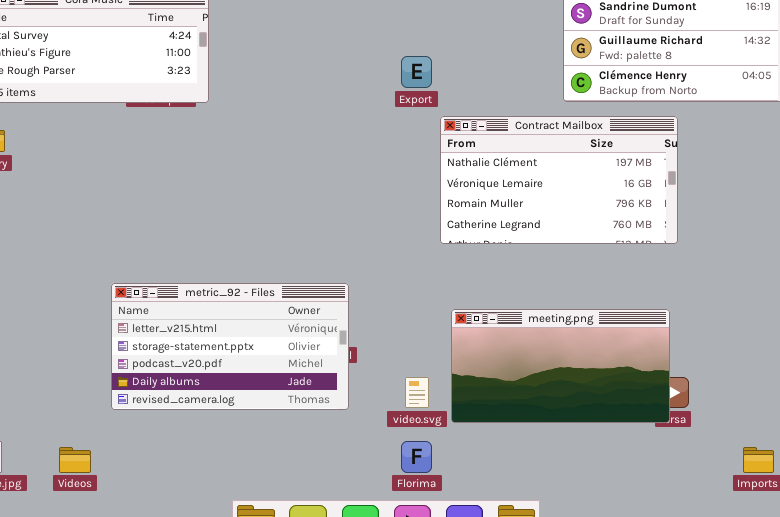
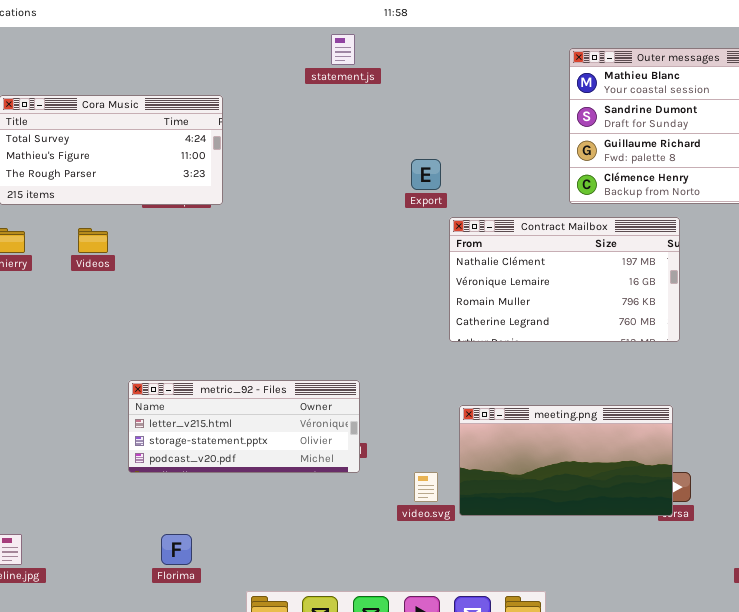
metric_92 - Files: [111,283,349,410] -> [128,380,360,473], resized
Florima: [401,441,432,473] -> [161,534,192,565], moved
Videos: [59,447,91,473] -> [78,228,108,253], moved

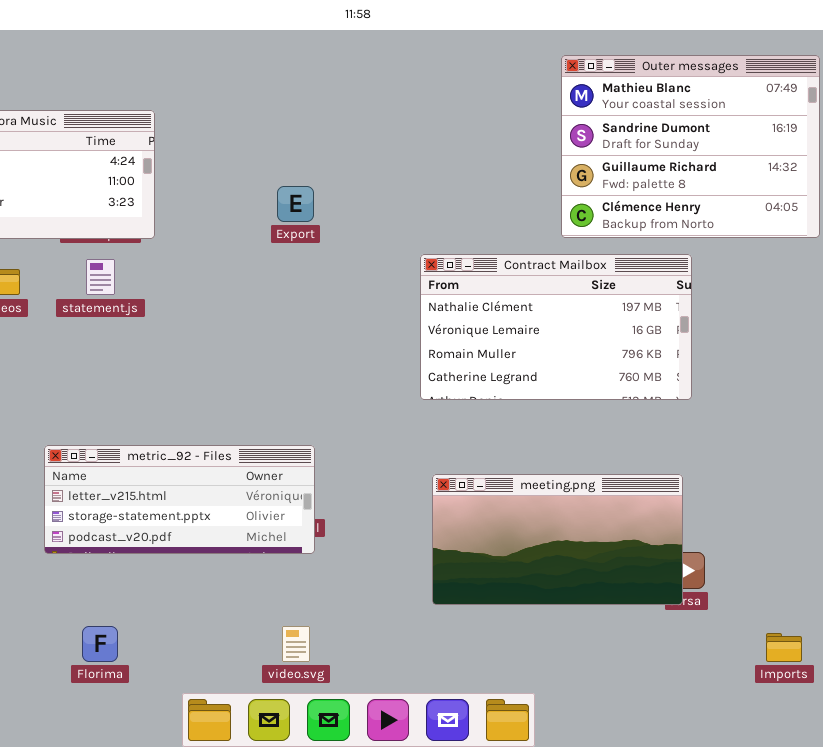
statement.js: [331,34,355,65] -> [86,259,115,295], moved
Export: [411,159,441,190] -> [277,186,314,222], moved
video.svg: [414,472,438,502] -> [282,626,310,662], moved

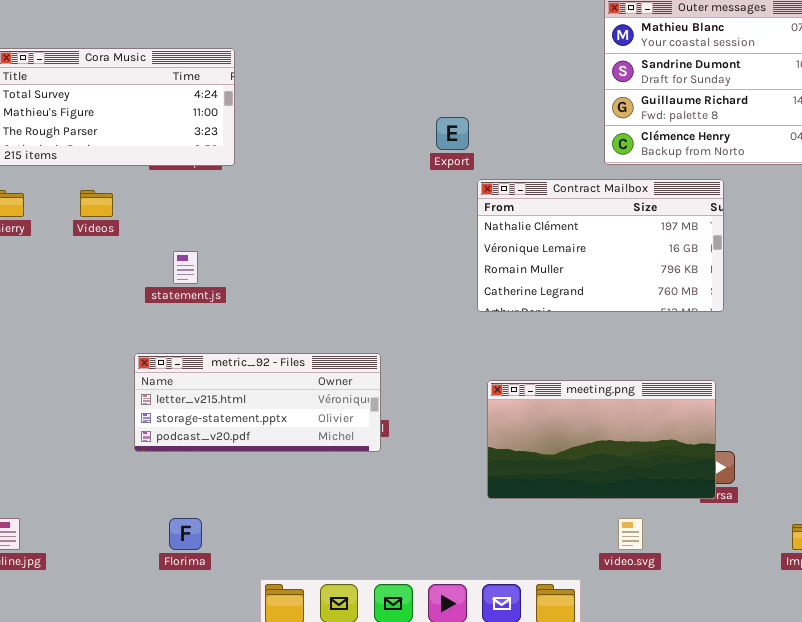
Export: [277,186,314,222] -> [436,117,469,150], moved
statement.js: [86,259,115,295] -> [173,251,198,284], moved
video.svg: [282,626,310,662] -> [618,518,643,550], moved

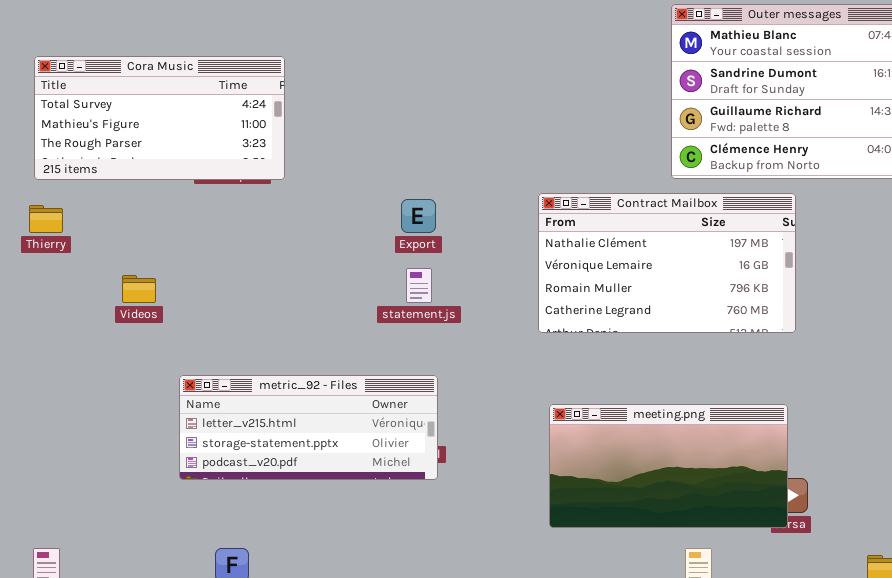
Export: [436,117,469,150] -> [401,199,436,233], moved
Videos: [80,190,113,217] -> [122,275,156,303], moved
statement.js: [173,251,198,284] -> [406,268,432,303], moved

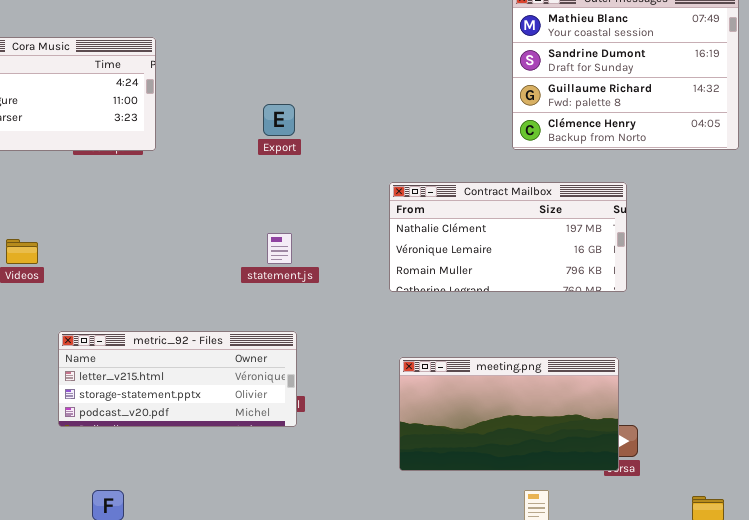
Contract Mailbox: [538,193,796,333] -> [389,182,627,292], resized
Export: [401,199,436,233] -> [263,104,295,136], moved

